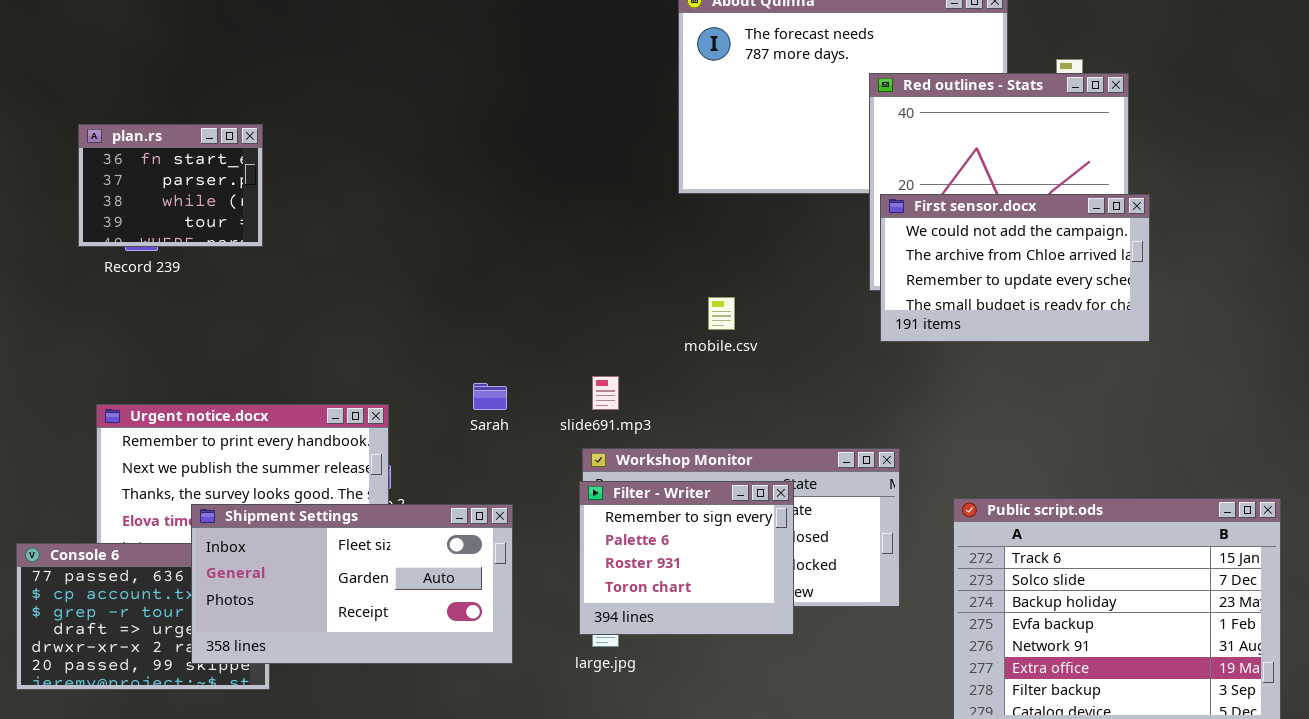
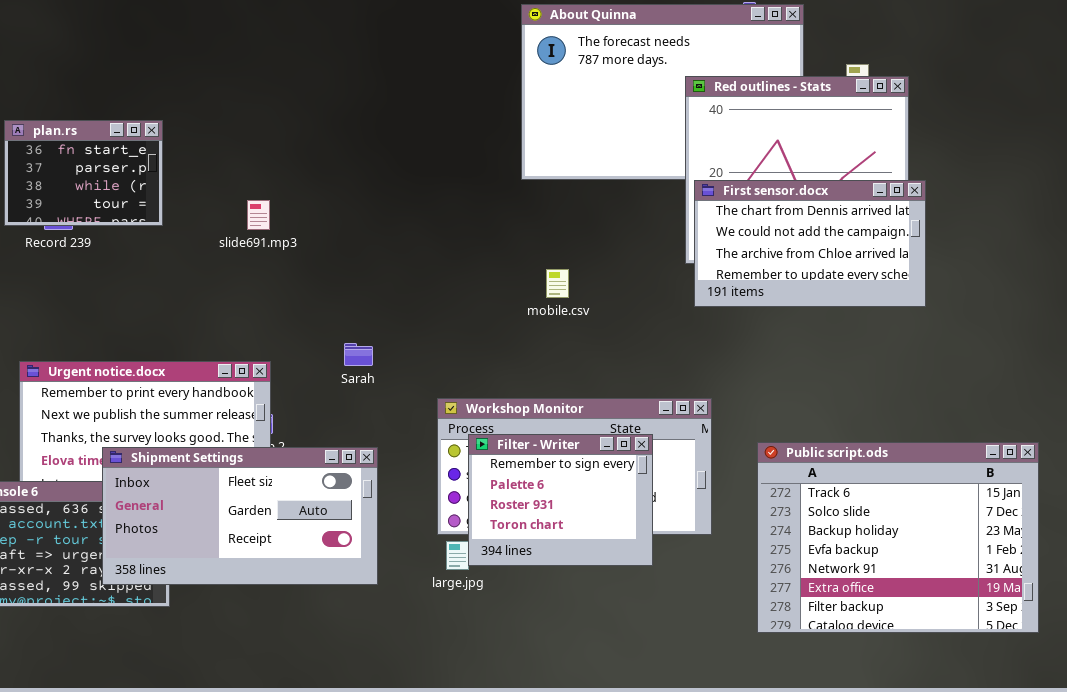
First sensor.docx: [880,194,1150,342] -> [694,180,926,307], scrolled up 1 row
slide691.mp3: [592,376,619,410] -> [247,200,270,230], moved
Filter - Writer: [579,481,794,635] -> [468,434,653,566], moved

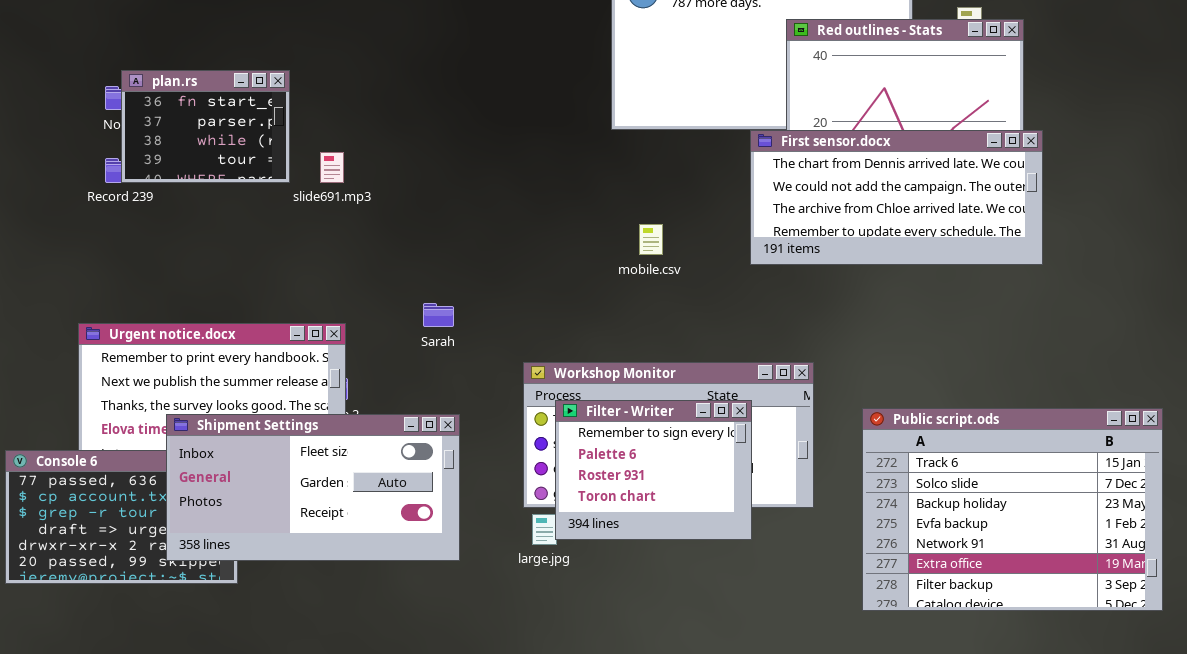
plan.rs: [4,120,163,226] -> [121,70,290,183], moved
First sensor.docx: [694,180,926,307] -> [750,130,1043,265], resized

